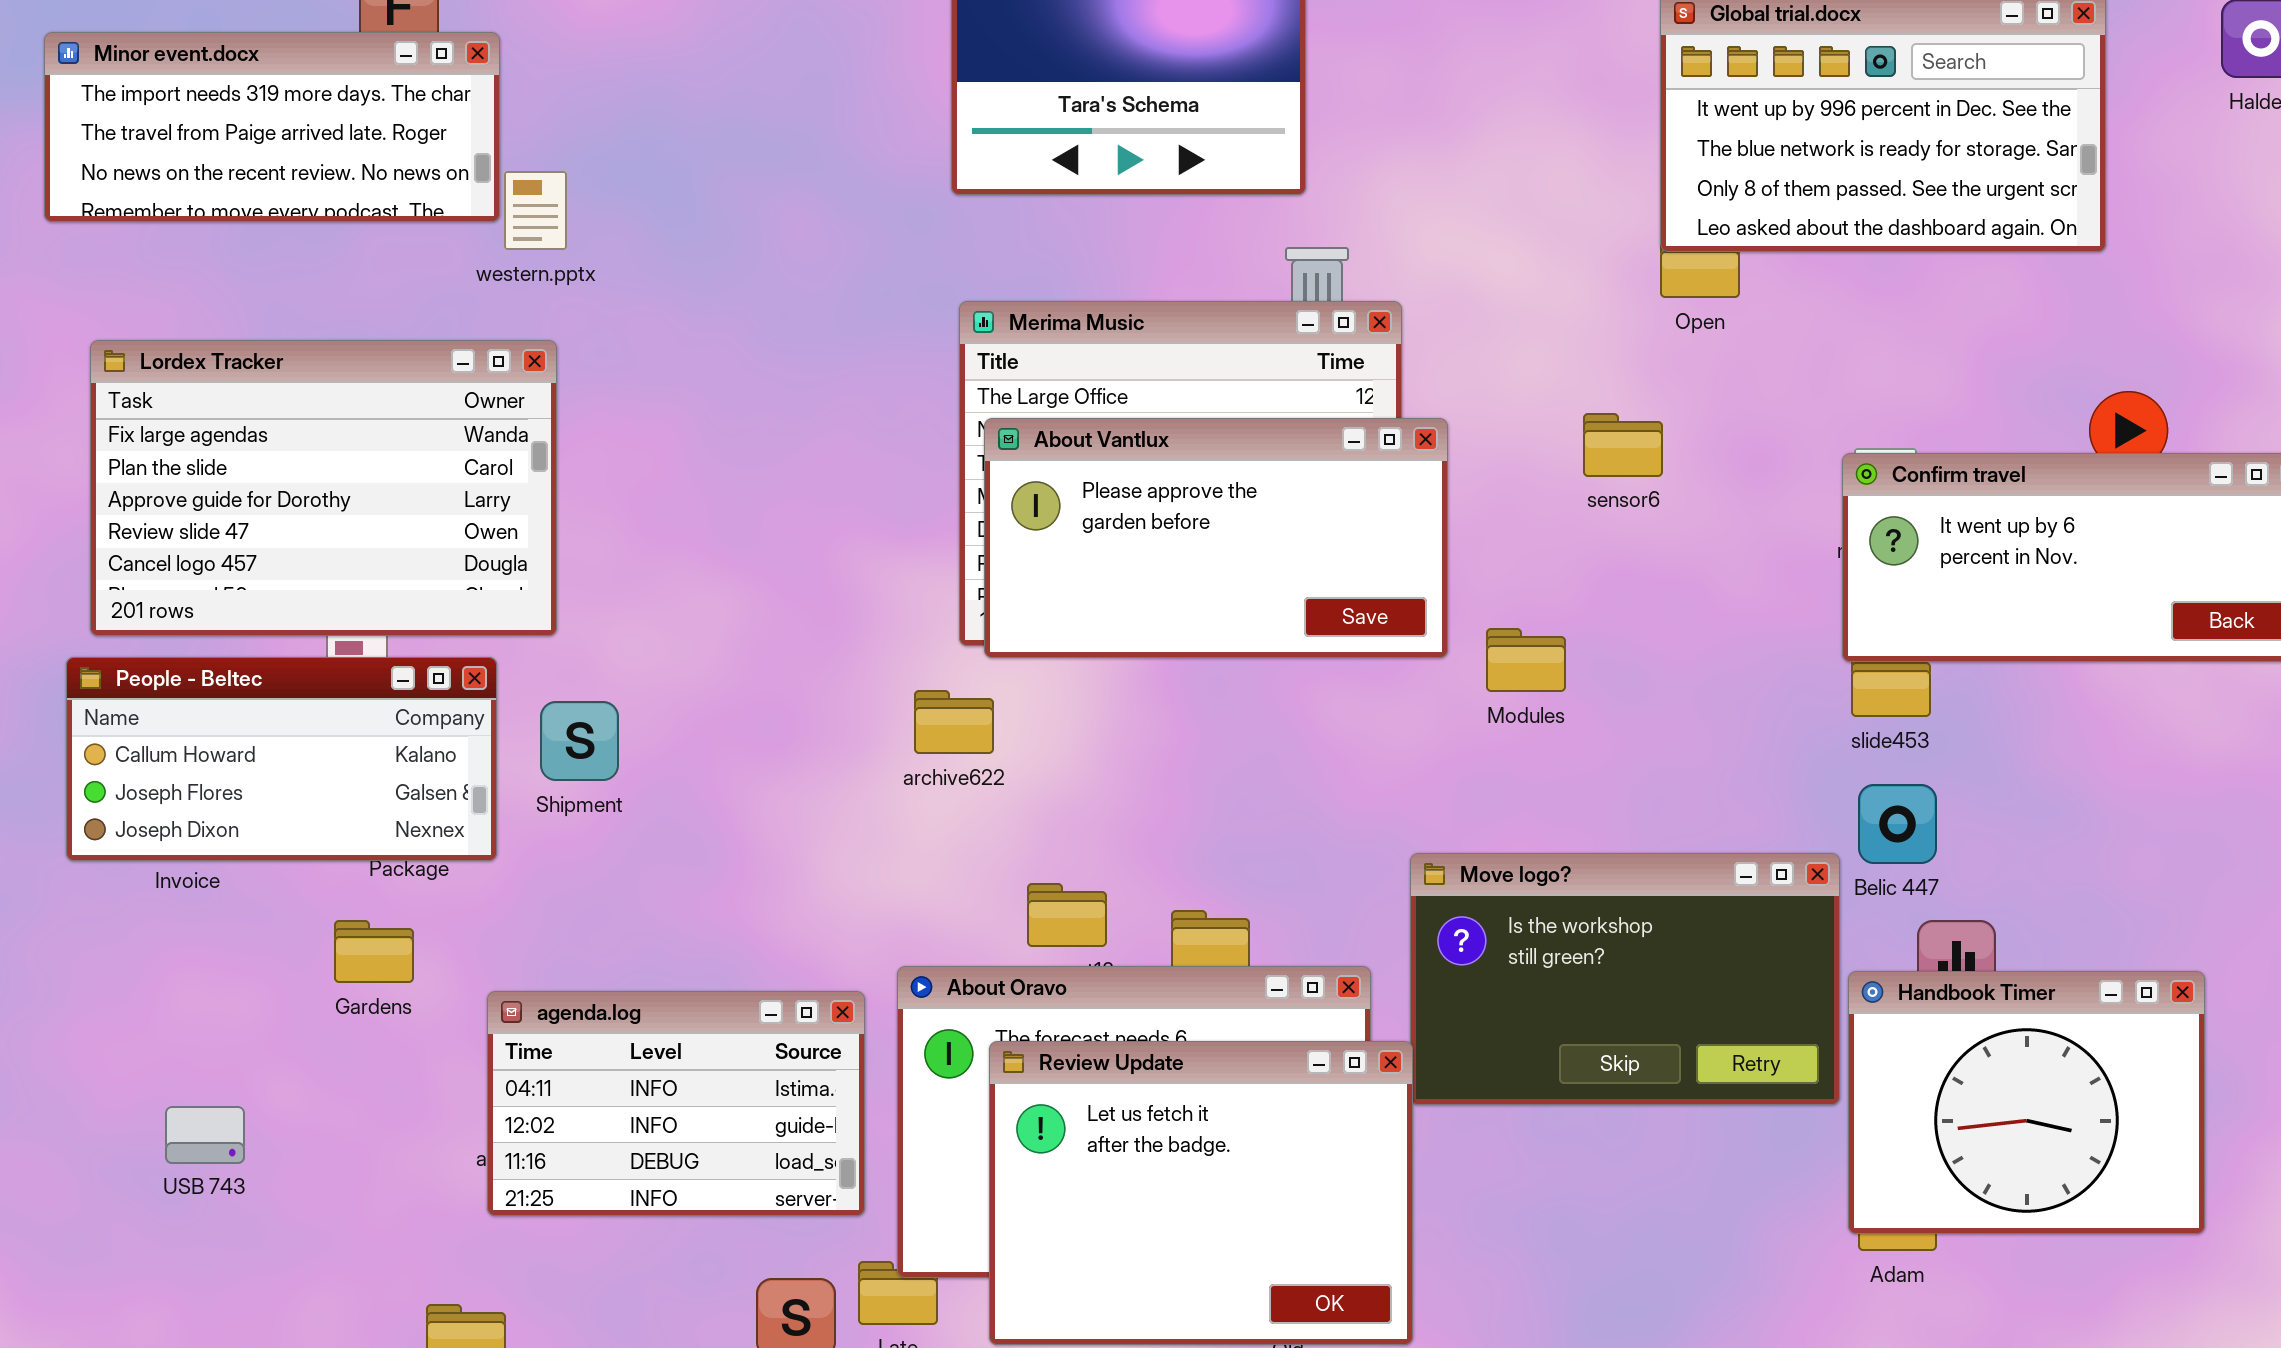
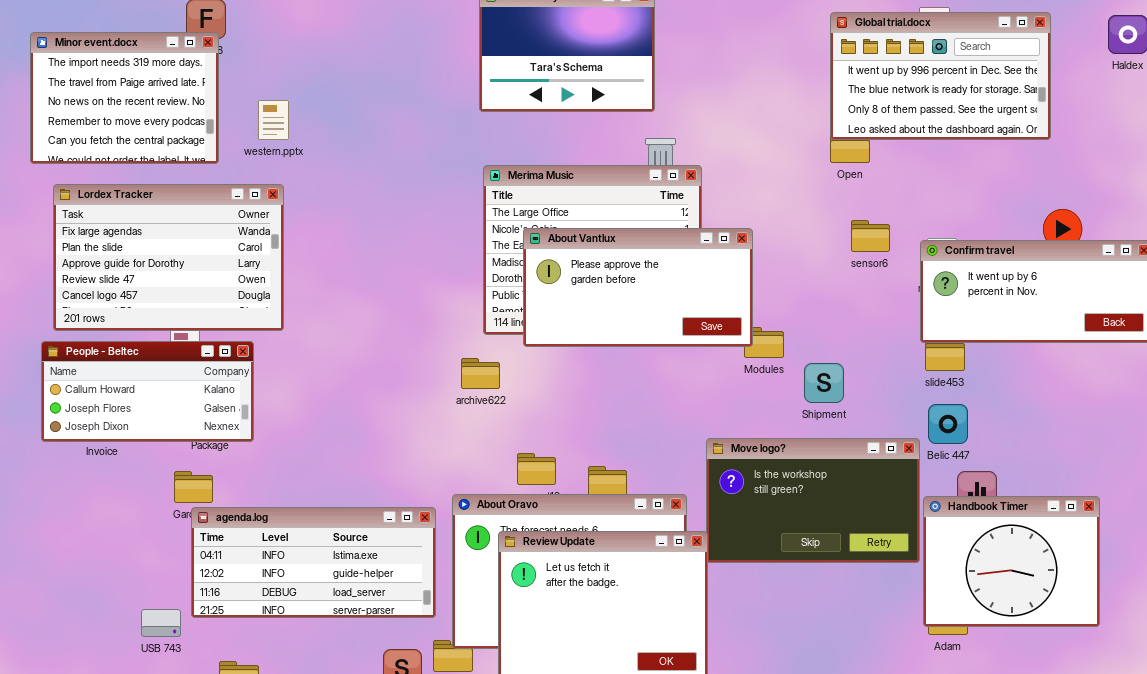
Minor event.docx: [44,32,500,222] -> [30,32,219,164], resized
sensor6: [1583,413,1663,477] -> [851,220,890,252], moved
About Vantlux: [984,418,1448,658] -> [523,228,753,347], moved
Shipment: [540,701,619,781] -> [804,363,844,403], moved
agenda.log: [487,991,865,1216] -> [191,507,436,618], resized
USB 743: [165,1106,245,1164] -> [141,609,181,637], moved

